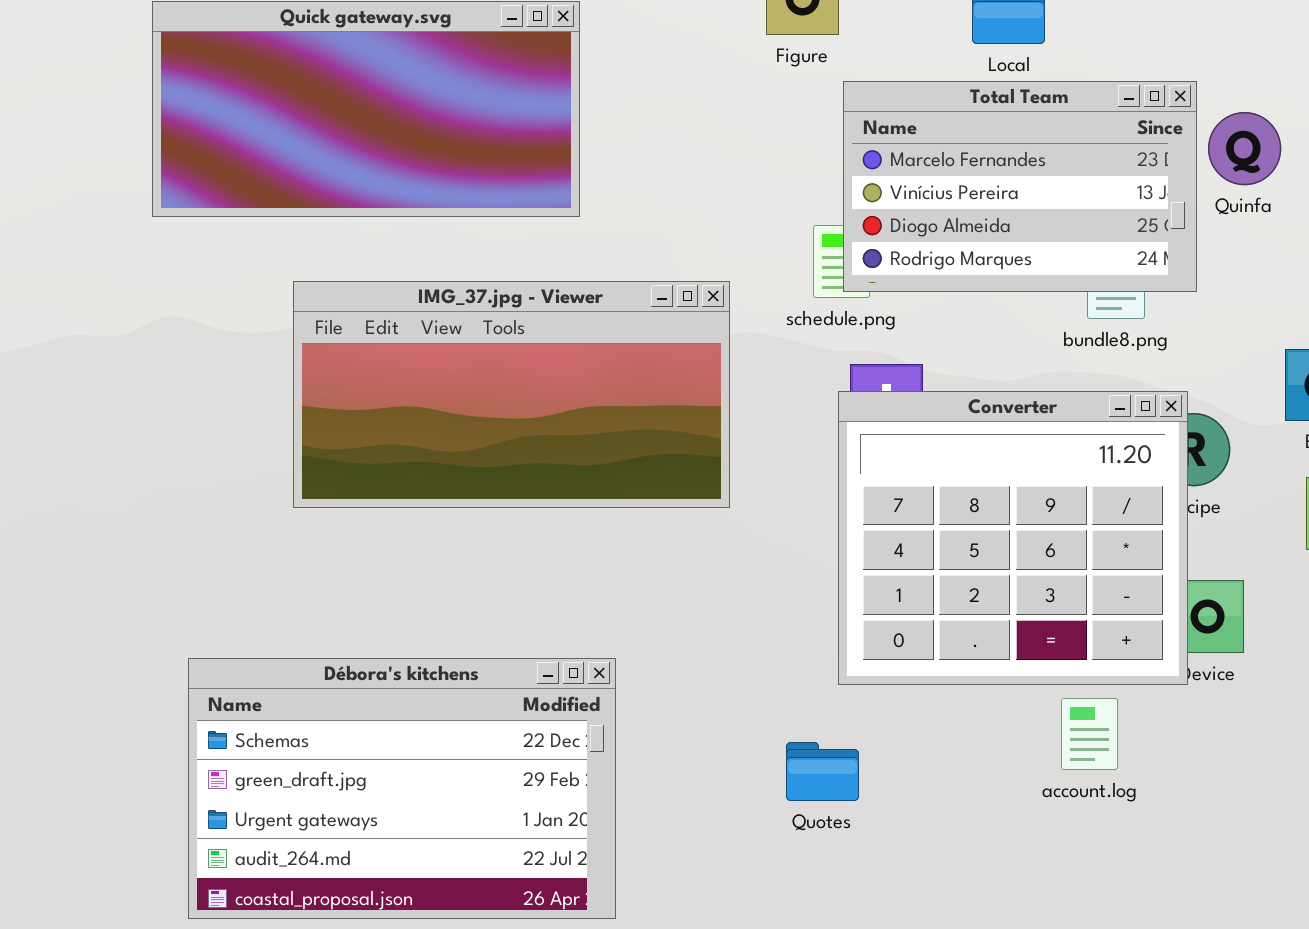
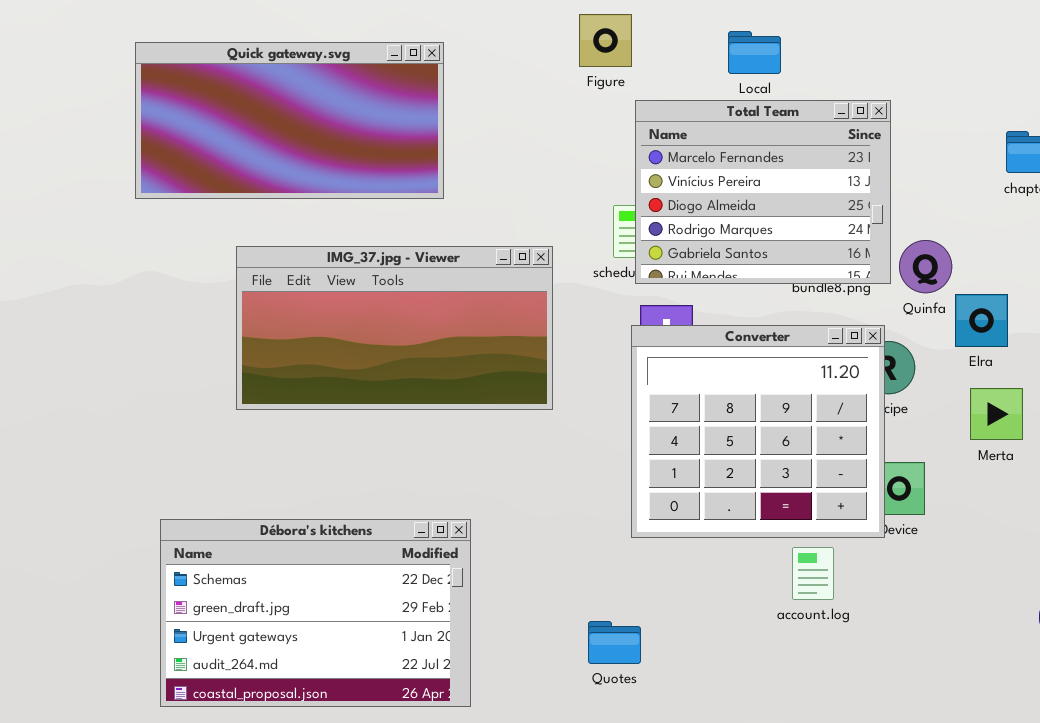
Total Team: [843,81,1197,292] -> [635,100,891,284], resized
Quinfa: [1208,112,1281,185] -> [899,240,952,293], moved
Quotes: [786,742,859,801] -> [588,621,641,664], moved

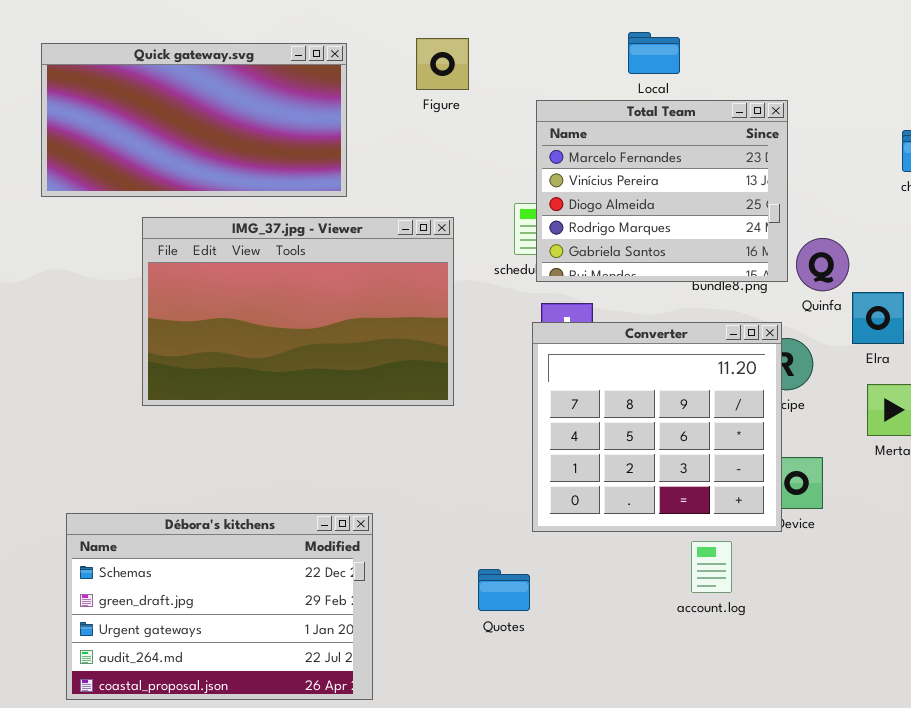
Figure: [579,14,632,67] -> [416,38,469,90], moved
IMG_37.jpg - Viewer: [236,246,553,410] -> [142,217,454,406], resized
Quotes: [588,621,641,664] -> [478,569,530,611], moved

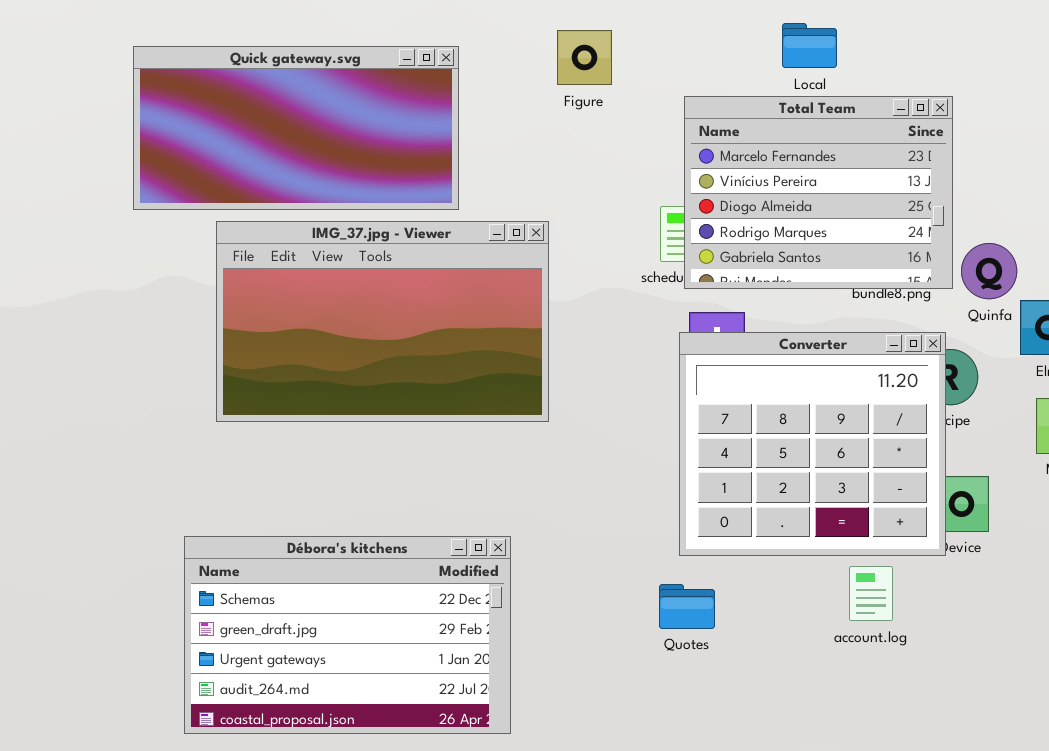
Quick gateway.svg: [41,43,347,197] -> [133,46,459,210], moved
IMG_37.jpg - Viewer: [142,217,454,406] -> [216,221,549,422], moved
Quotes: [478,569,530,611] -> [659,584,715,629], moved

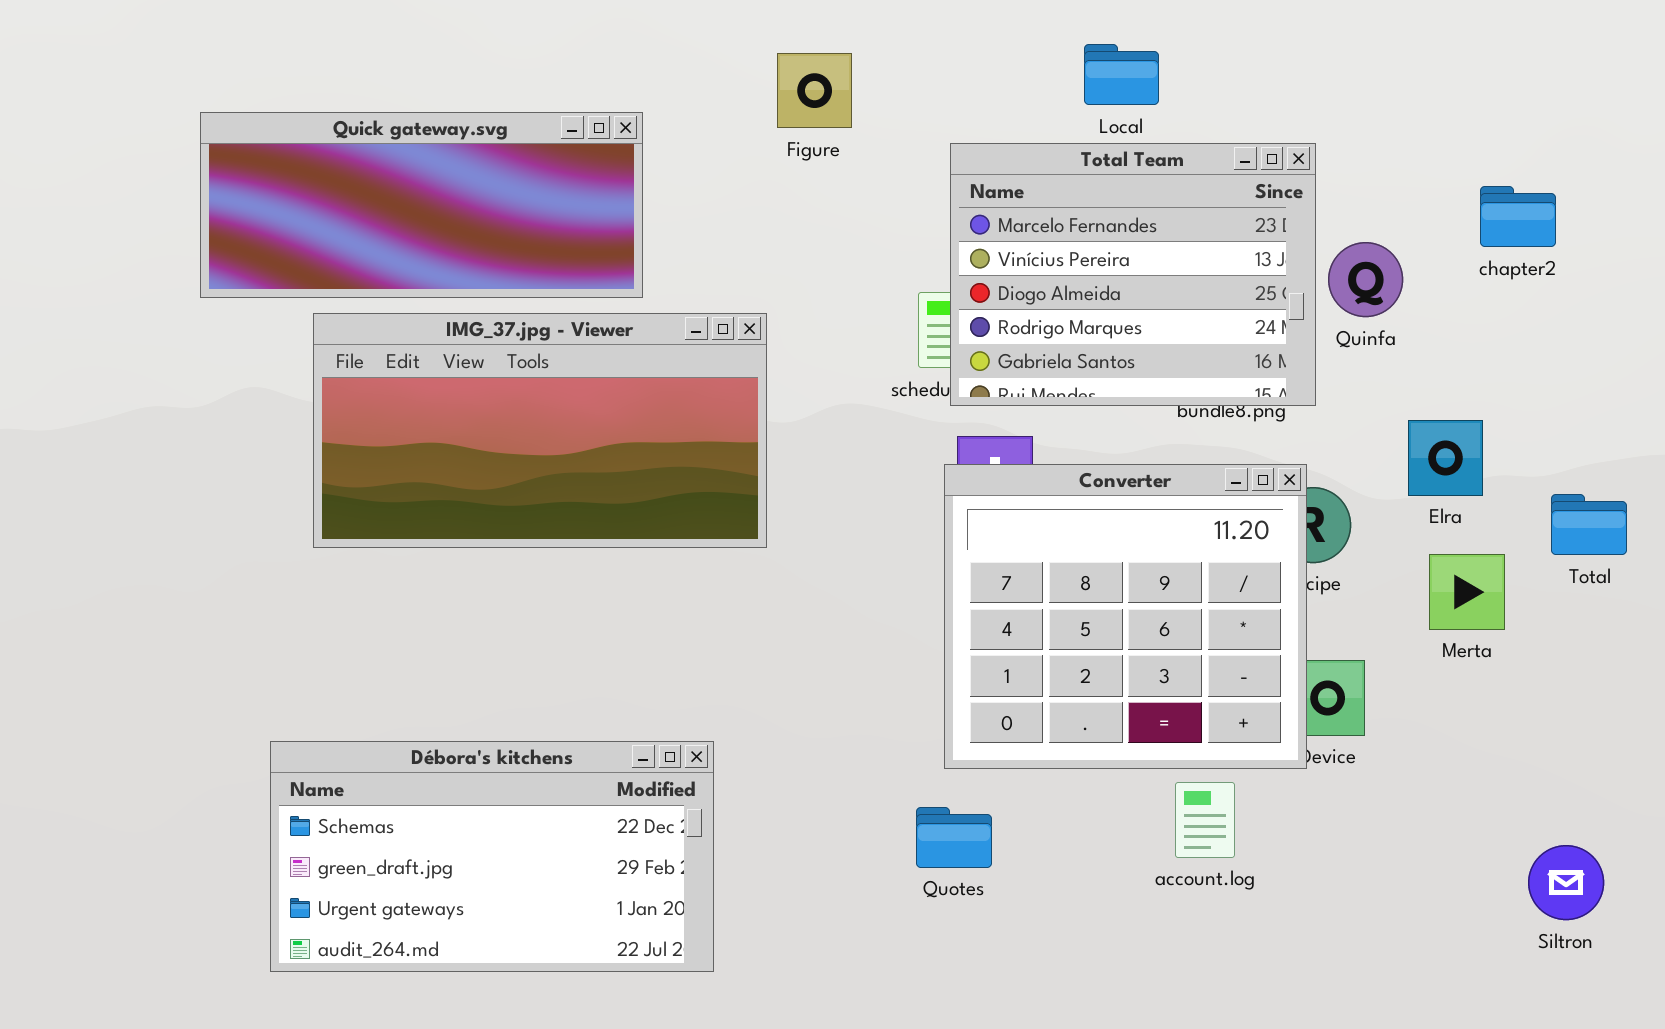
Quick gateway.svg: [133,46,459,210] -> [200,112,643,298], resized
IMG_37.jpg - Viewer: [216,221,549,422] -> [313,313,767,548], resized
Quinfa: [961,243,1017,299] -> [1328,242,1403,317], moved
Débora's kitchens: [184,536,511,734] -> [270,741,714,972], resized

